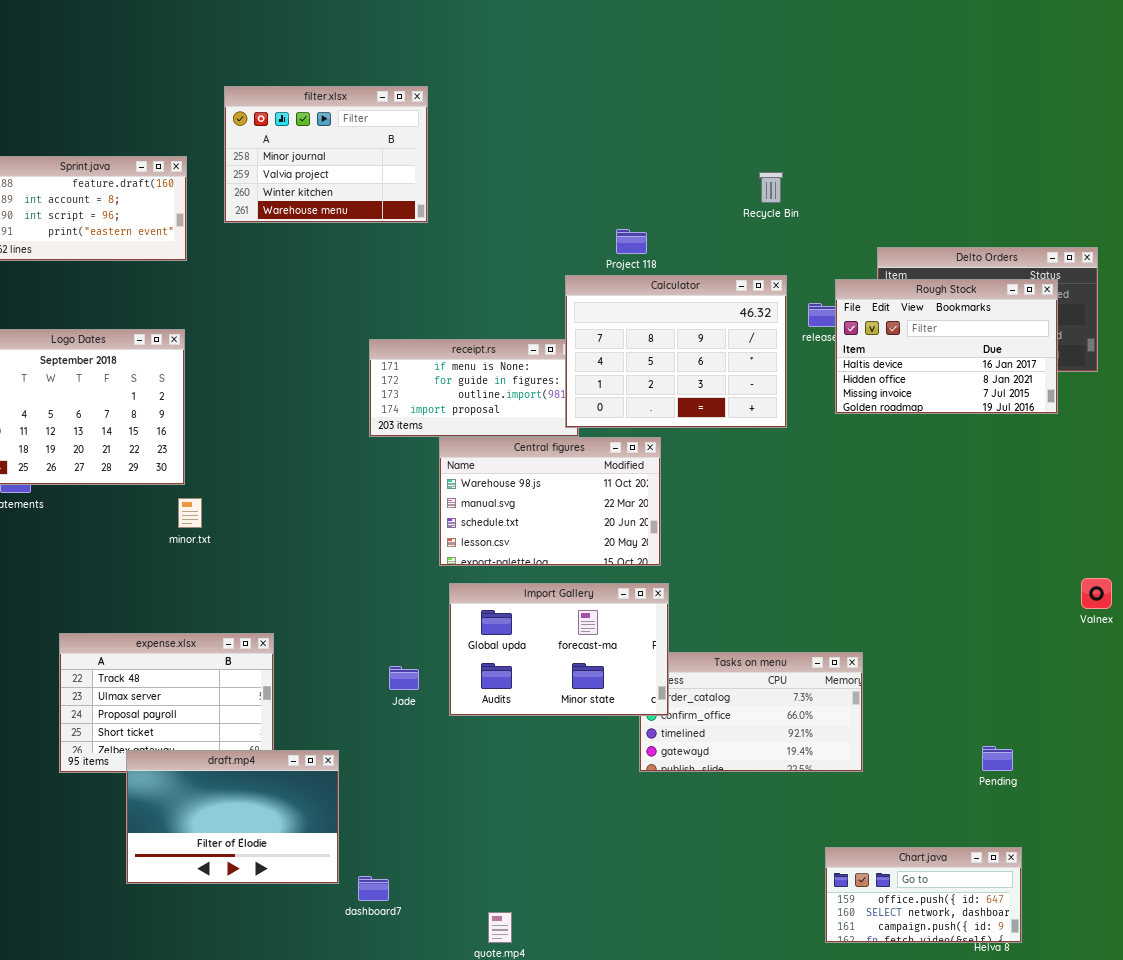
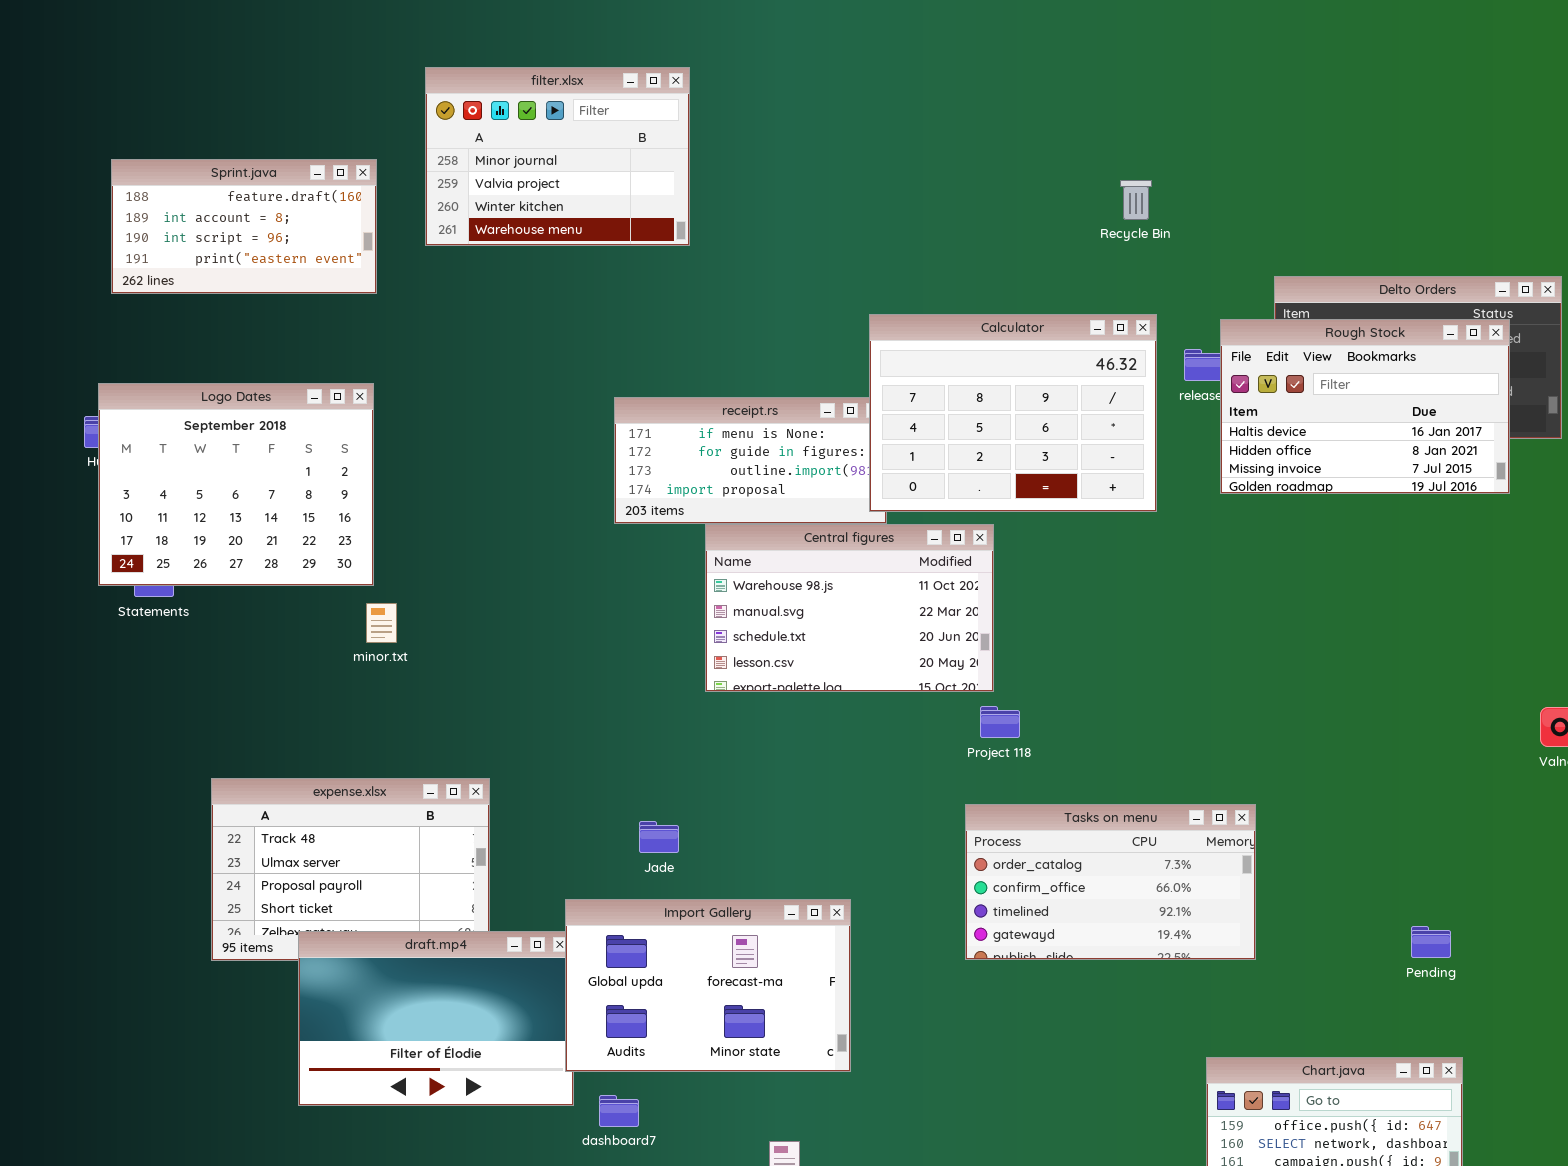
Project 118: [616,229,647,254] -> [980,706,1020,738], moved
Import Gallery: [449,583,669,716] -> [565,899,851,1072], moved

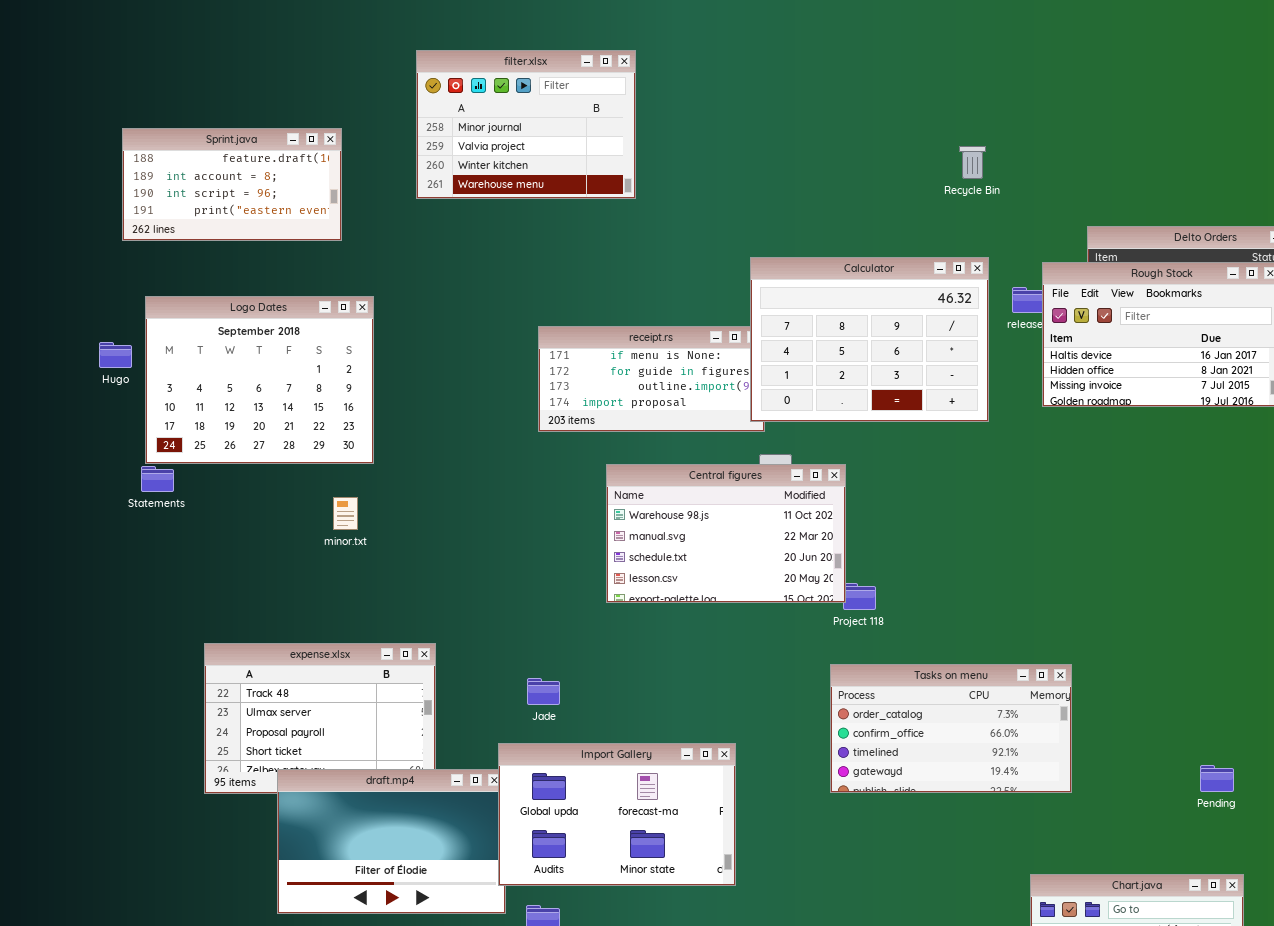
filter.xlsx: [425,67,690,246] -> [416,50,636,199], moved
Logo Dates: [98,383,374,586] -> [145,296,374,464], moved
Central figures: [705,524,994,692] -> [606,464,846,603], moved
Jade: [639,821,679,853] -> [527,678,560,705], moved

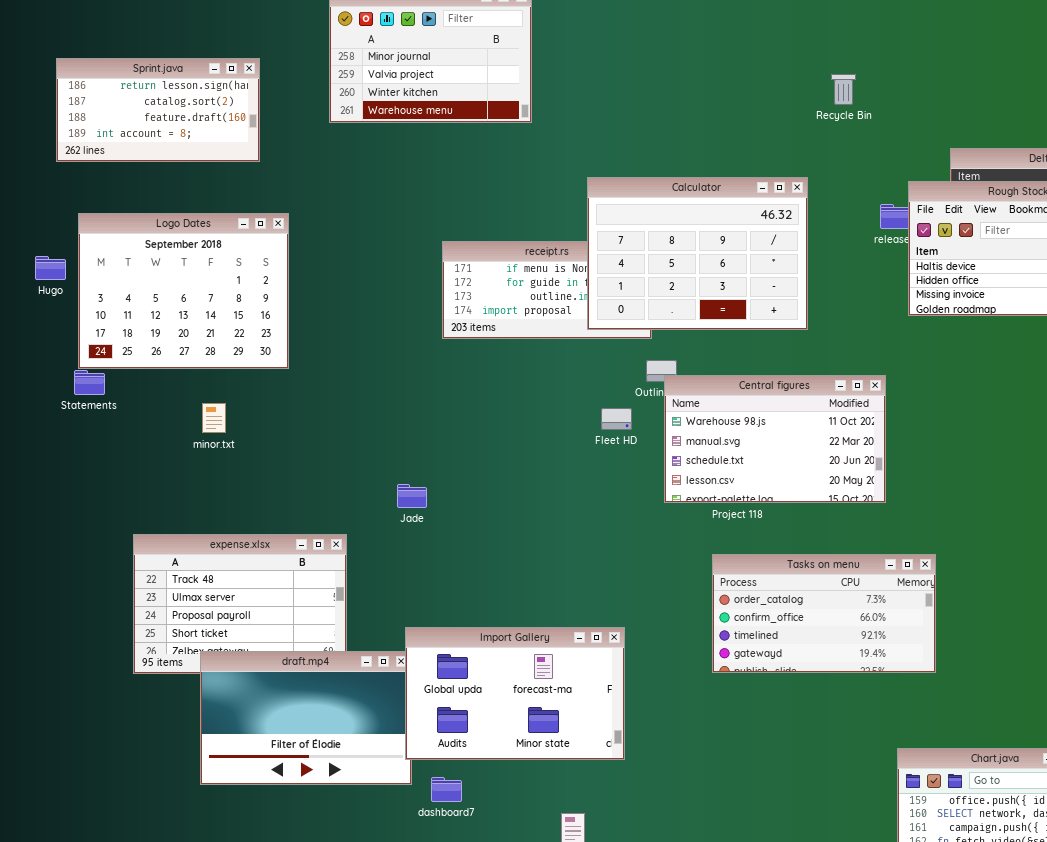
Sprint.java: [122,128,342,241] -> [56,58,260,162], scrolled up 2 rows
Calculator: [750,257,989,422] -> [587,177,808,330], moved
Central figures: [606,464,846,603] -> [664,375,886,503], moved
minor.txt: [333,497,358,530] -> [202,403,226,433], moved
Jade: [527,678,560,705] -> [397,484,427,508], moved

